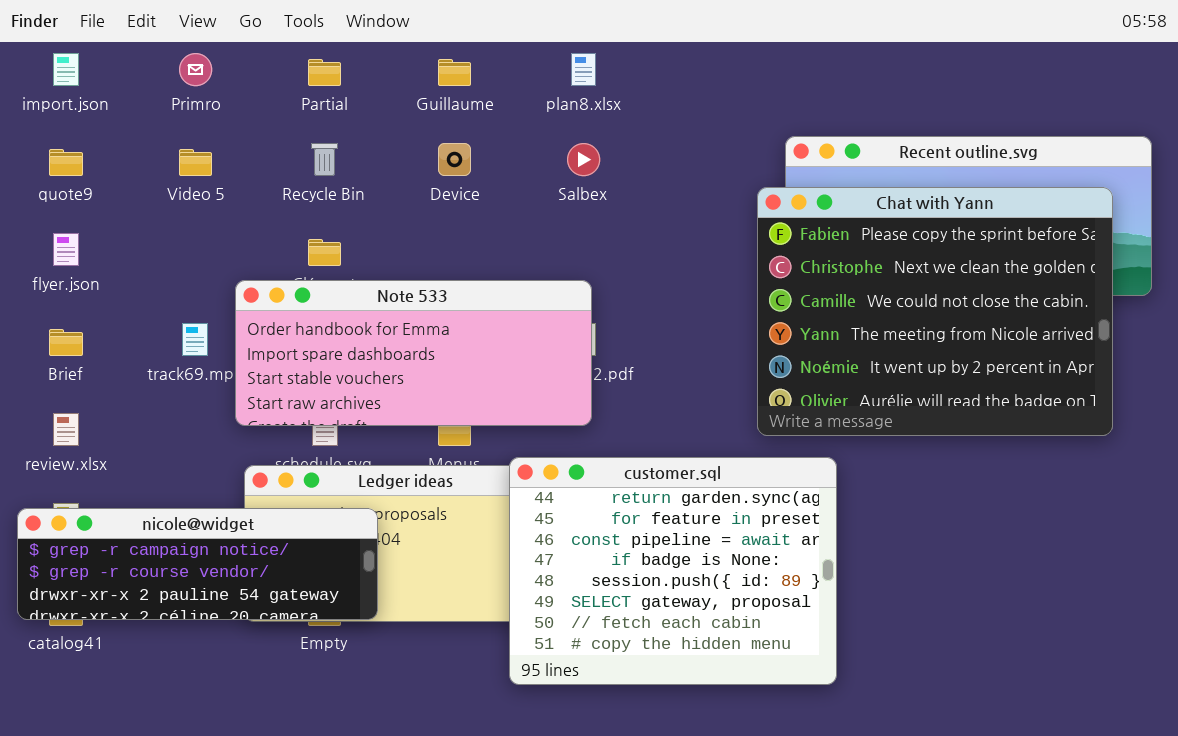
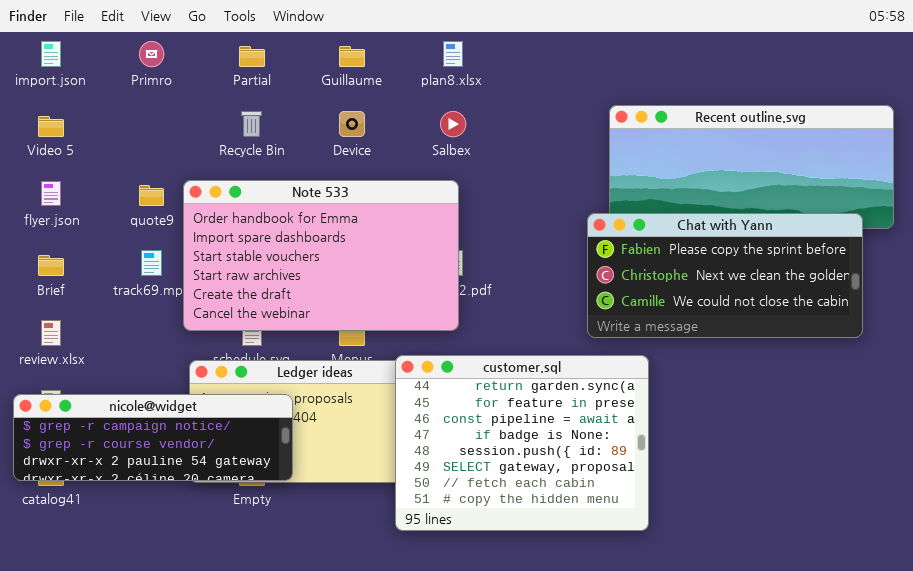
quote9: [49,149,83,176] -> [139,185,164,206], moved
Video 5: [179,149,212,176] -> [38,116,64,137], moved
Chat with Yann: [757,187,1113,436] -> [587,213,863,338], resized
Note 533: [235,280,592,426] -> [183,180,459,331], resized

